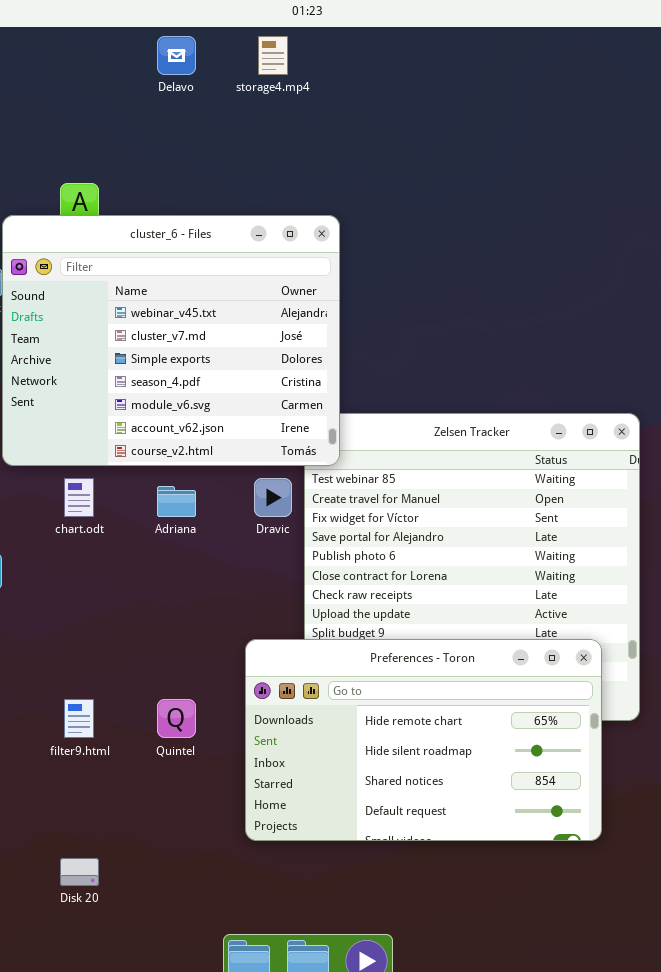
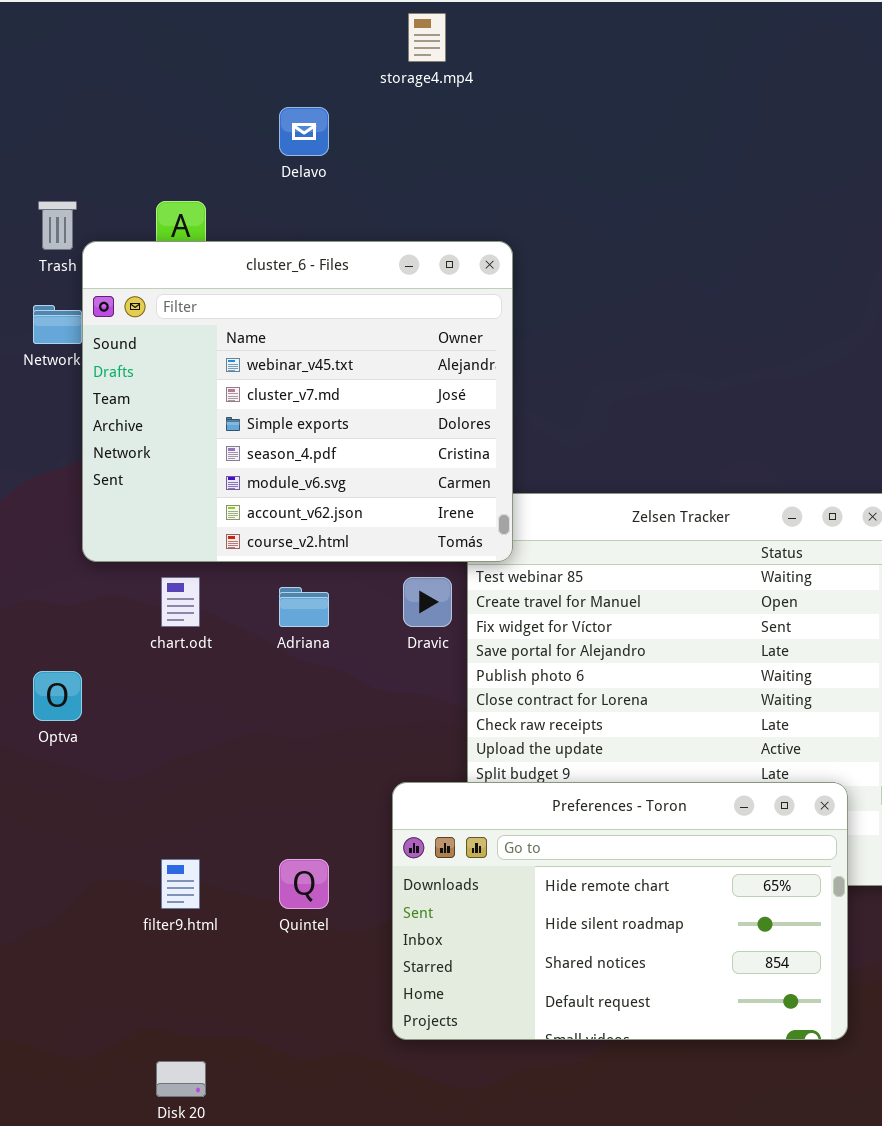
Delavo: [157,36,196,75] -> [279,107,329,156], moved

